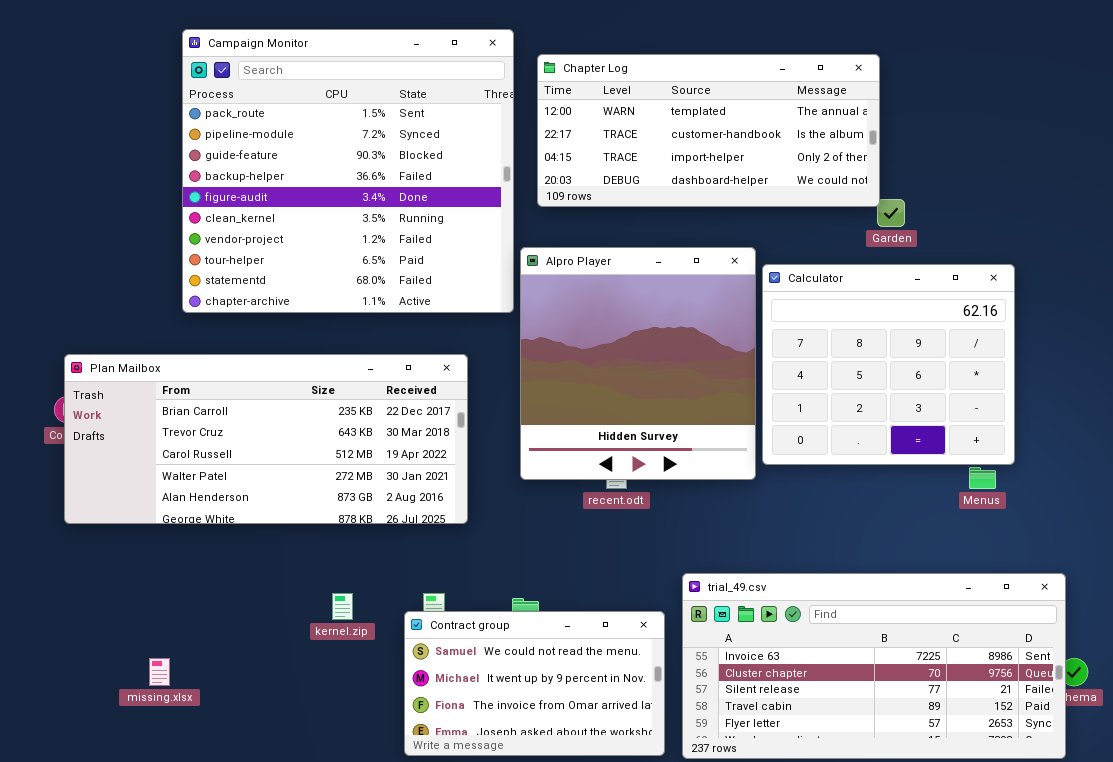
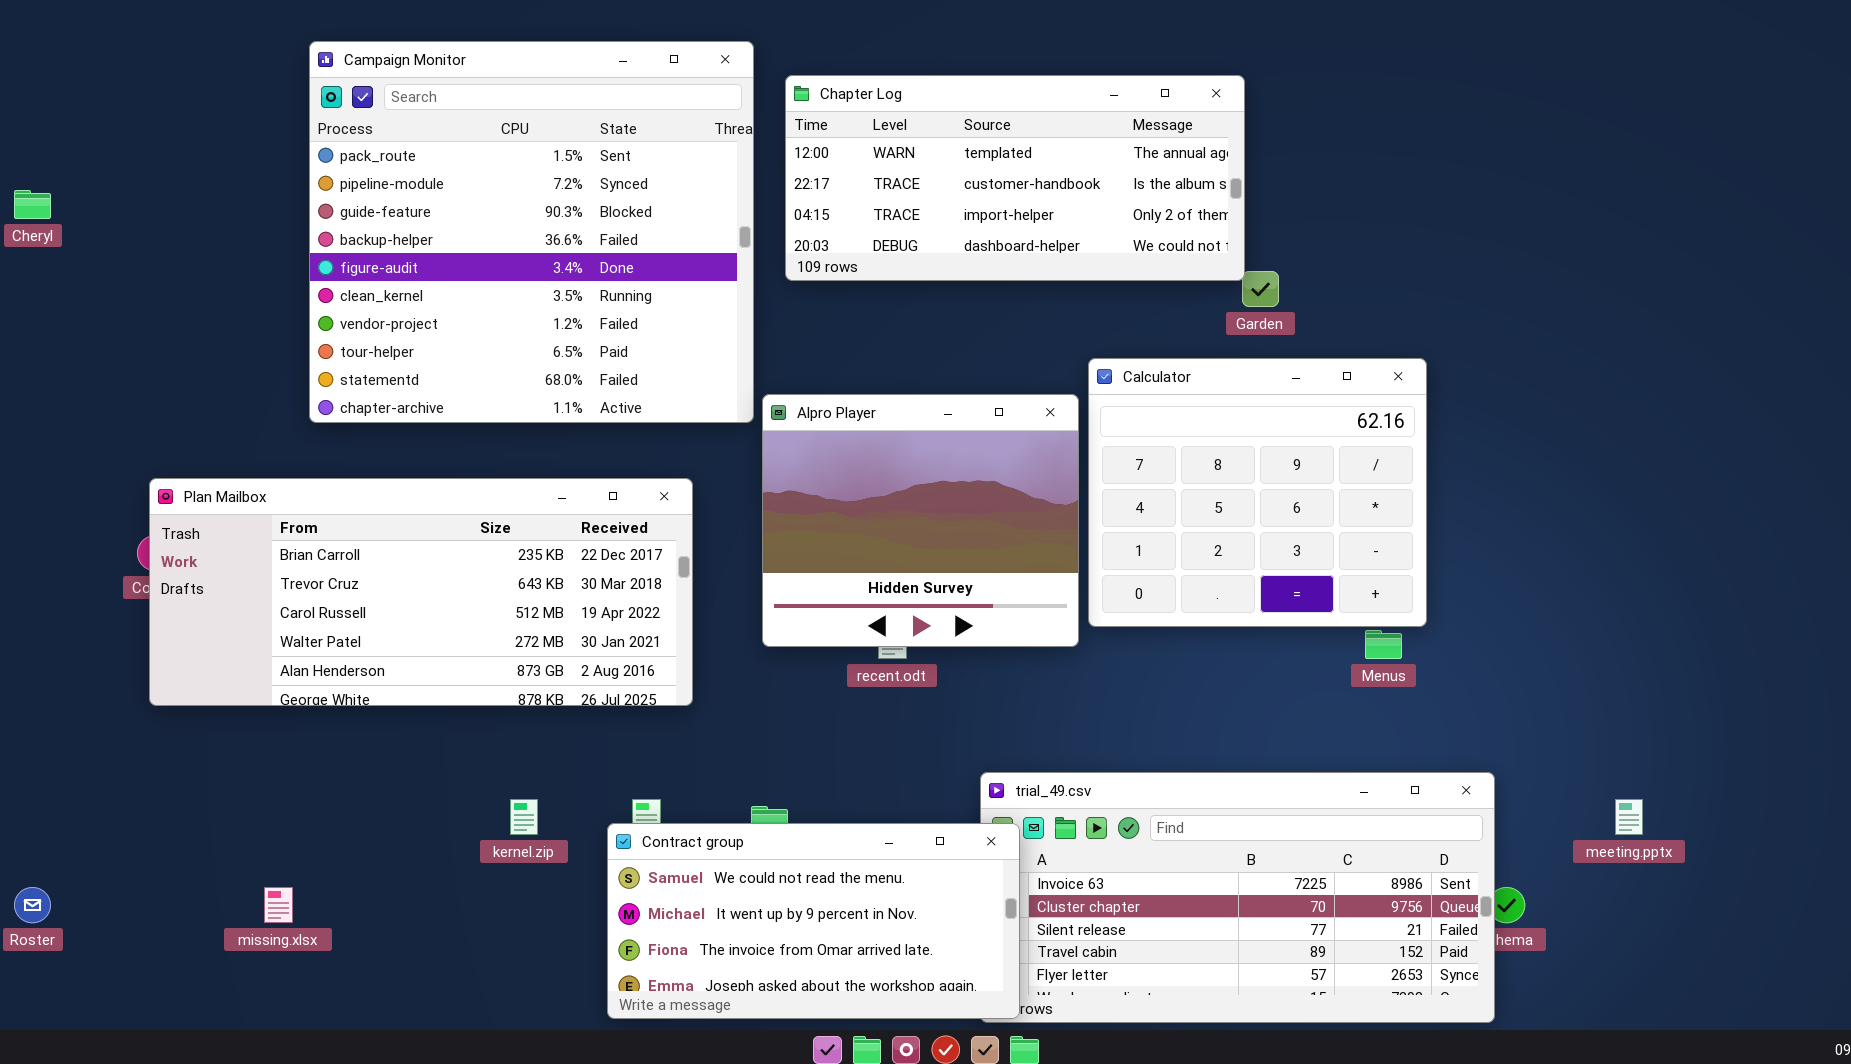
Alpro Player: [520,247,756,480] -> [762,394,1079,647], resized
Contract group: [404,611,665,756] -> [607,823,1020,1019], resized

